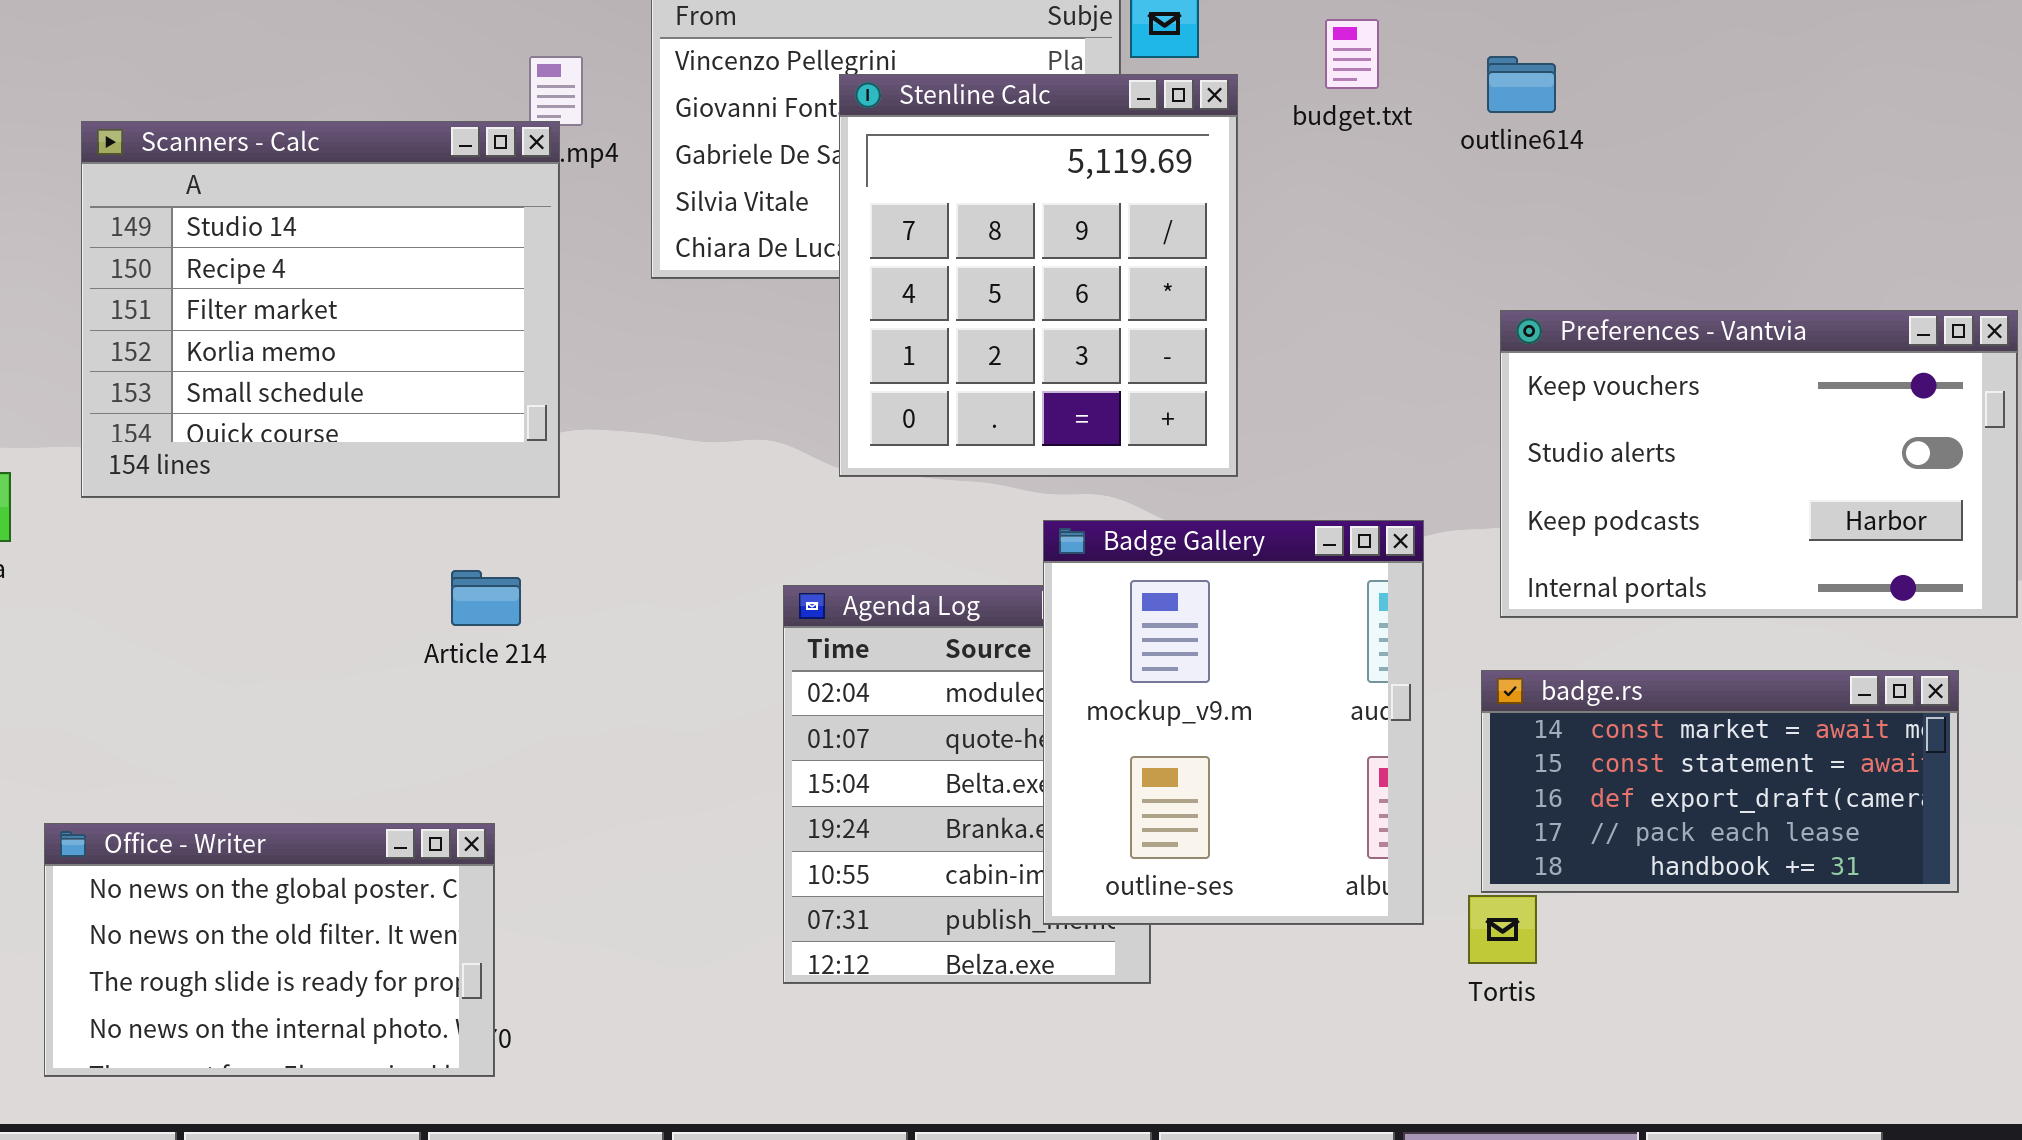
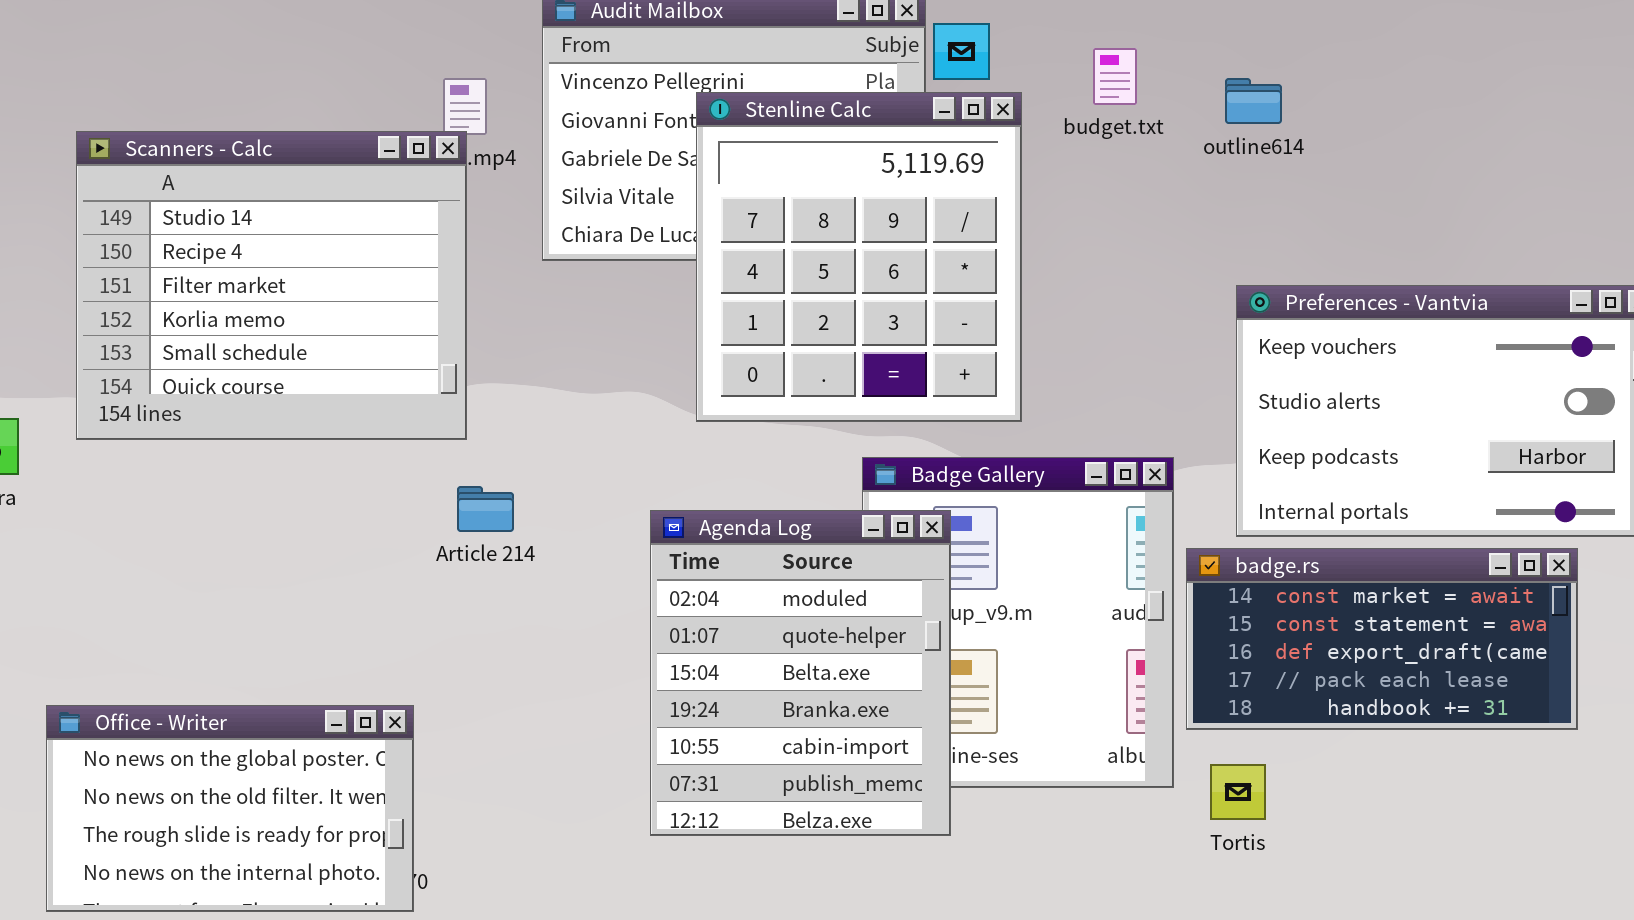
Article 214: [451,570,521,626] -> [457,486,514,532], moved
Agenda Log: [783,585,1151,984] -> [650,510,951,836], raised
badge.rs: [1481,670,1959,893] -> [1186,548,1578,730], moved

